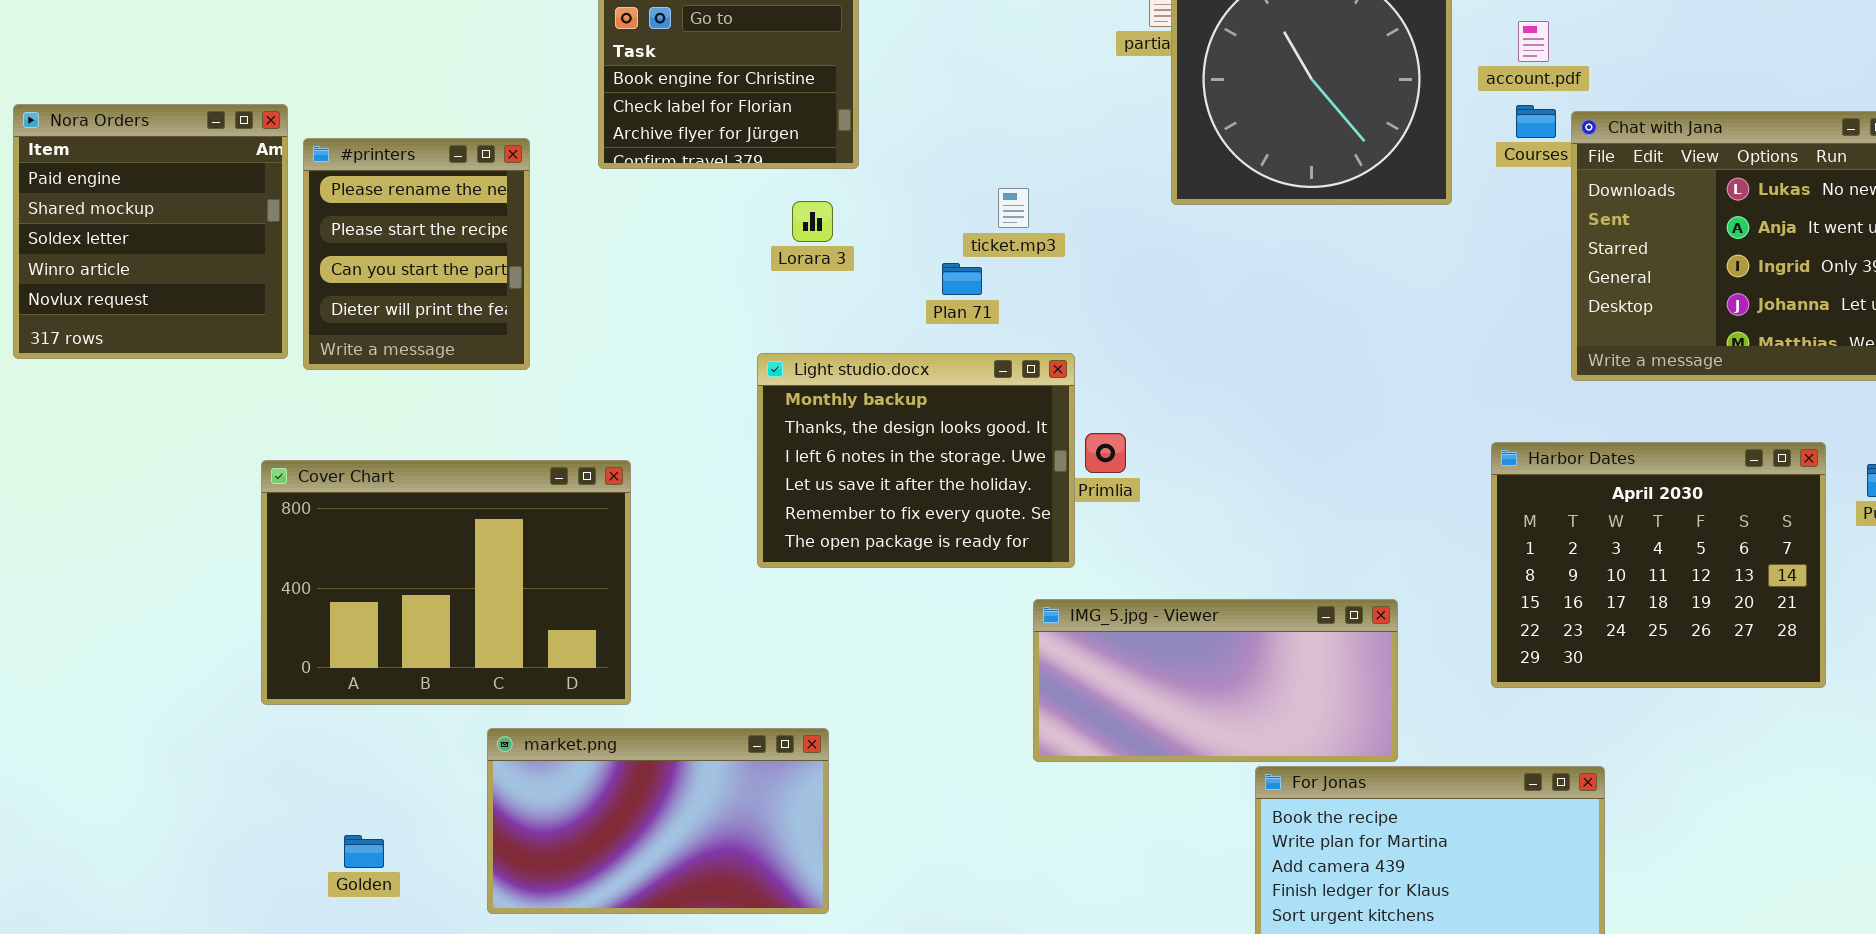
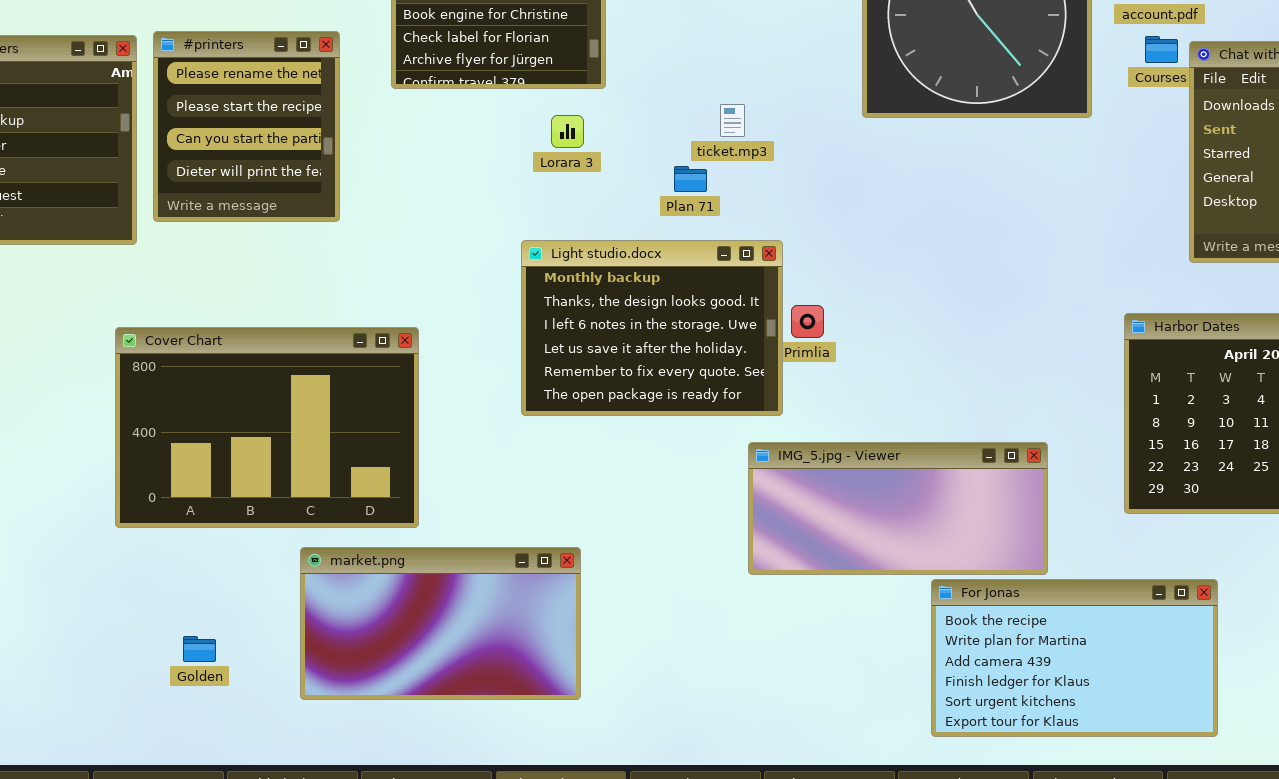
#printers: [303,138,530,370] -> [153,31,340,222], moved

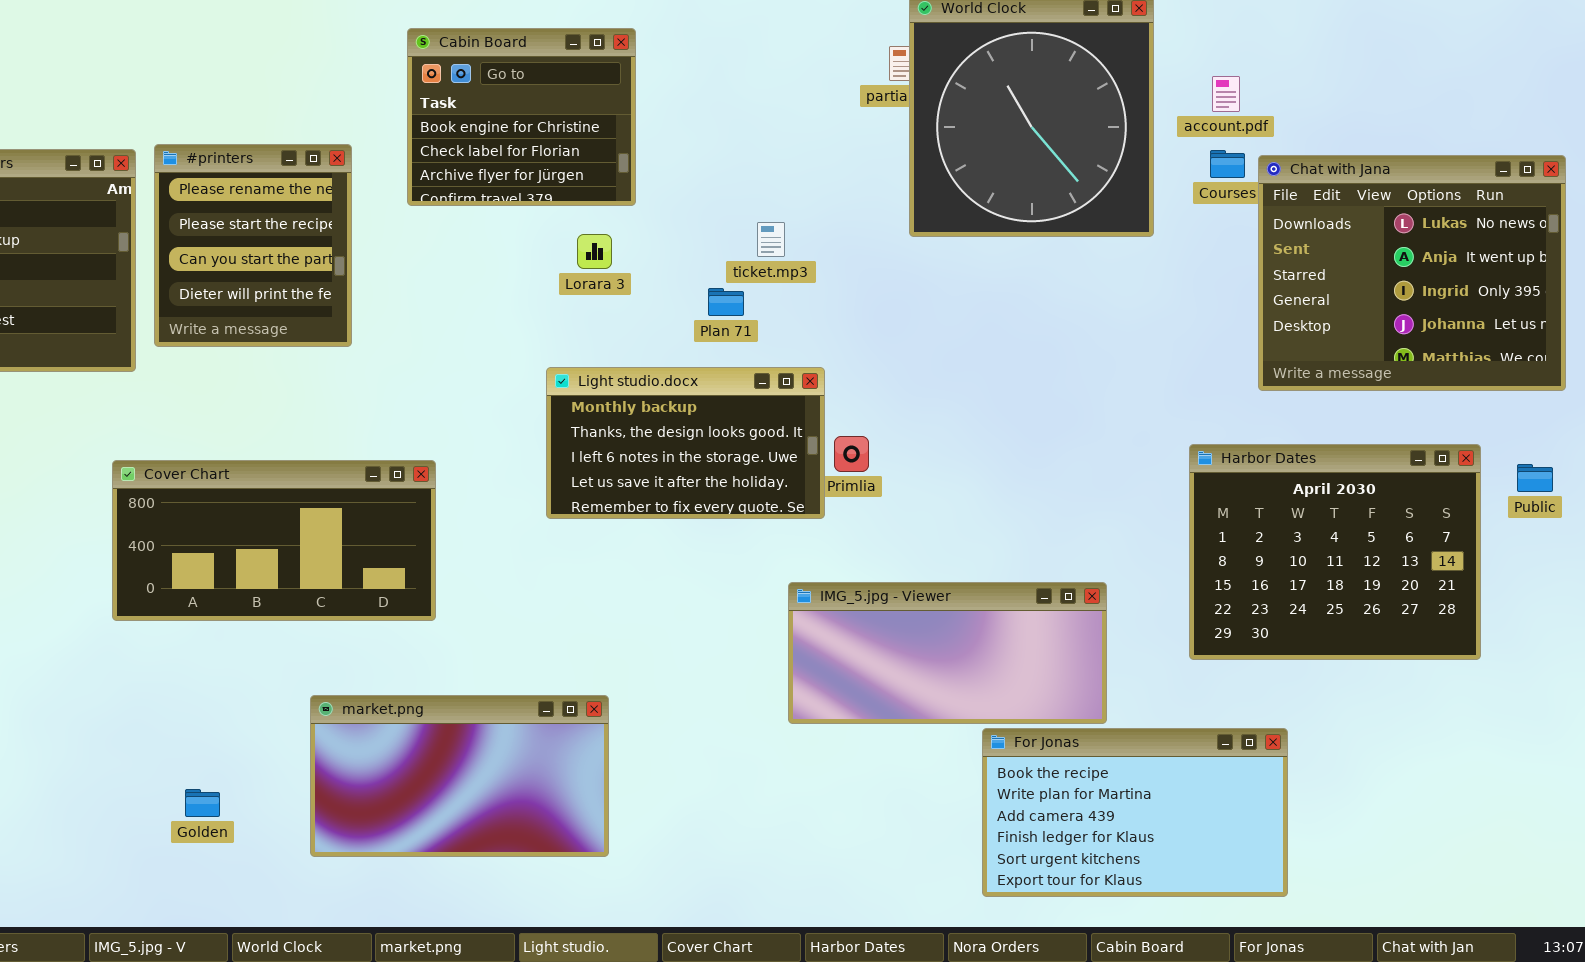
Light studio.docx: [521,240,783,416] -> [546,367,825,519], resized
Cover Chart: [115,327,419,528] -> [112,460,436,621], resized

